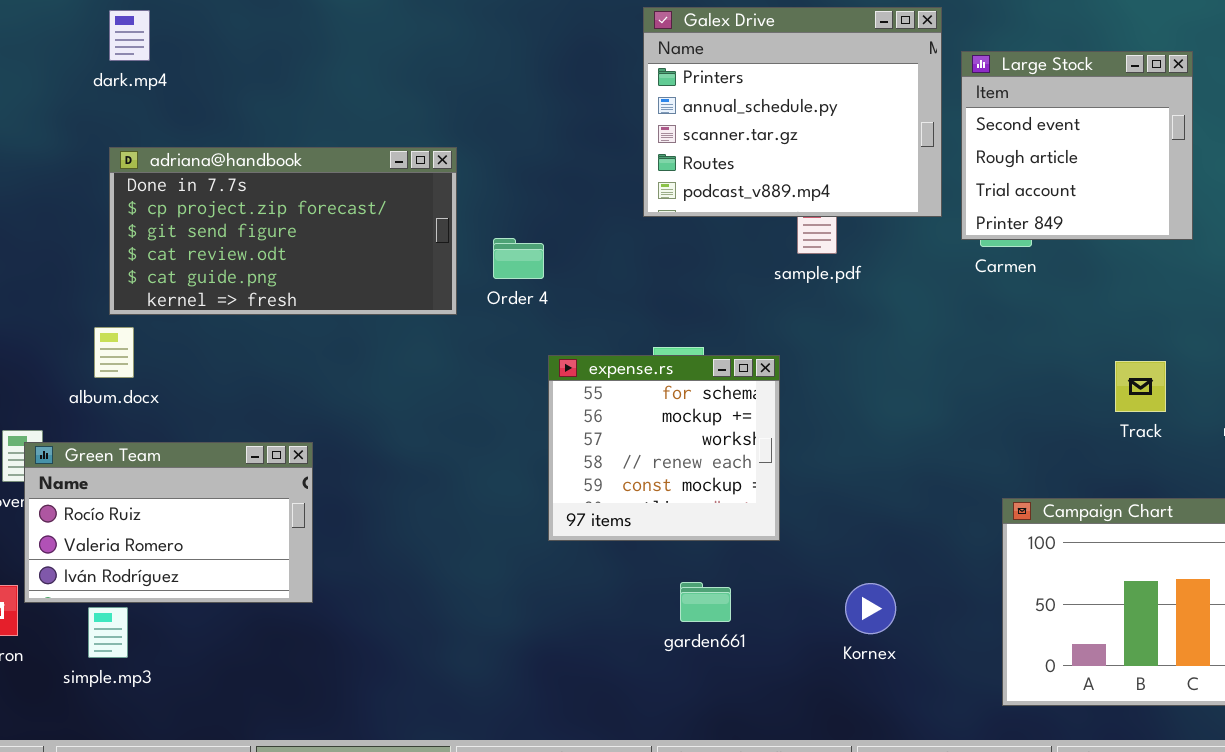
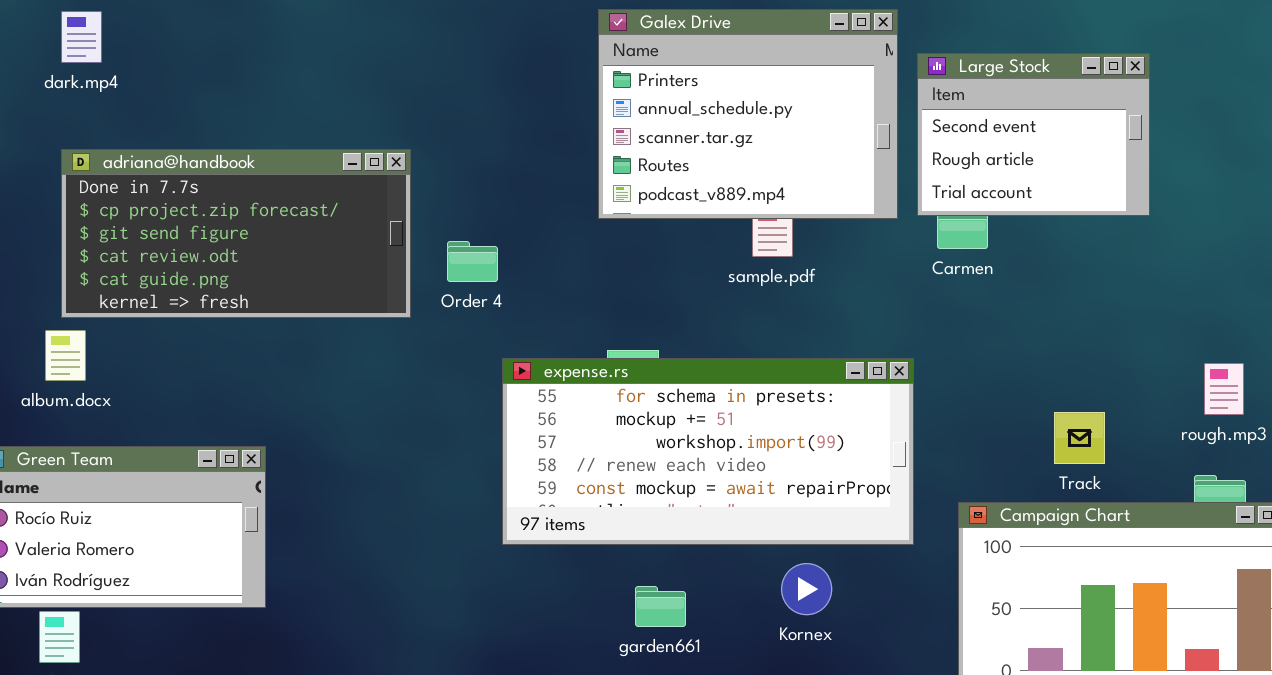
Large Stock: [961,51,1193,240] -> [917,53,1150,216], resized
expense.rs: [548,355,780,541] -> [502,358,914,545], resized
Track: [1115,361,1166,412] -> [1054,412,1105,464], moved
Kornex: [845,583,896,634] -> [781,563,832,615], moved

